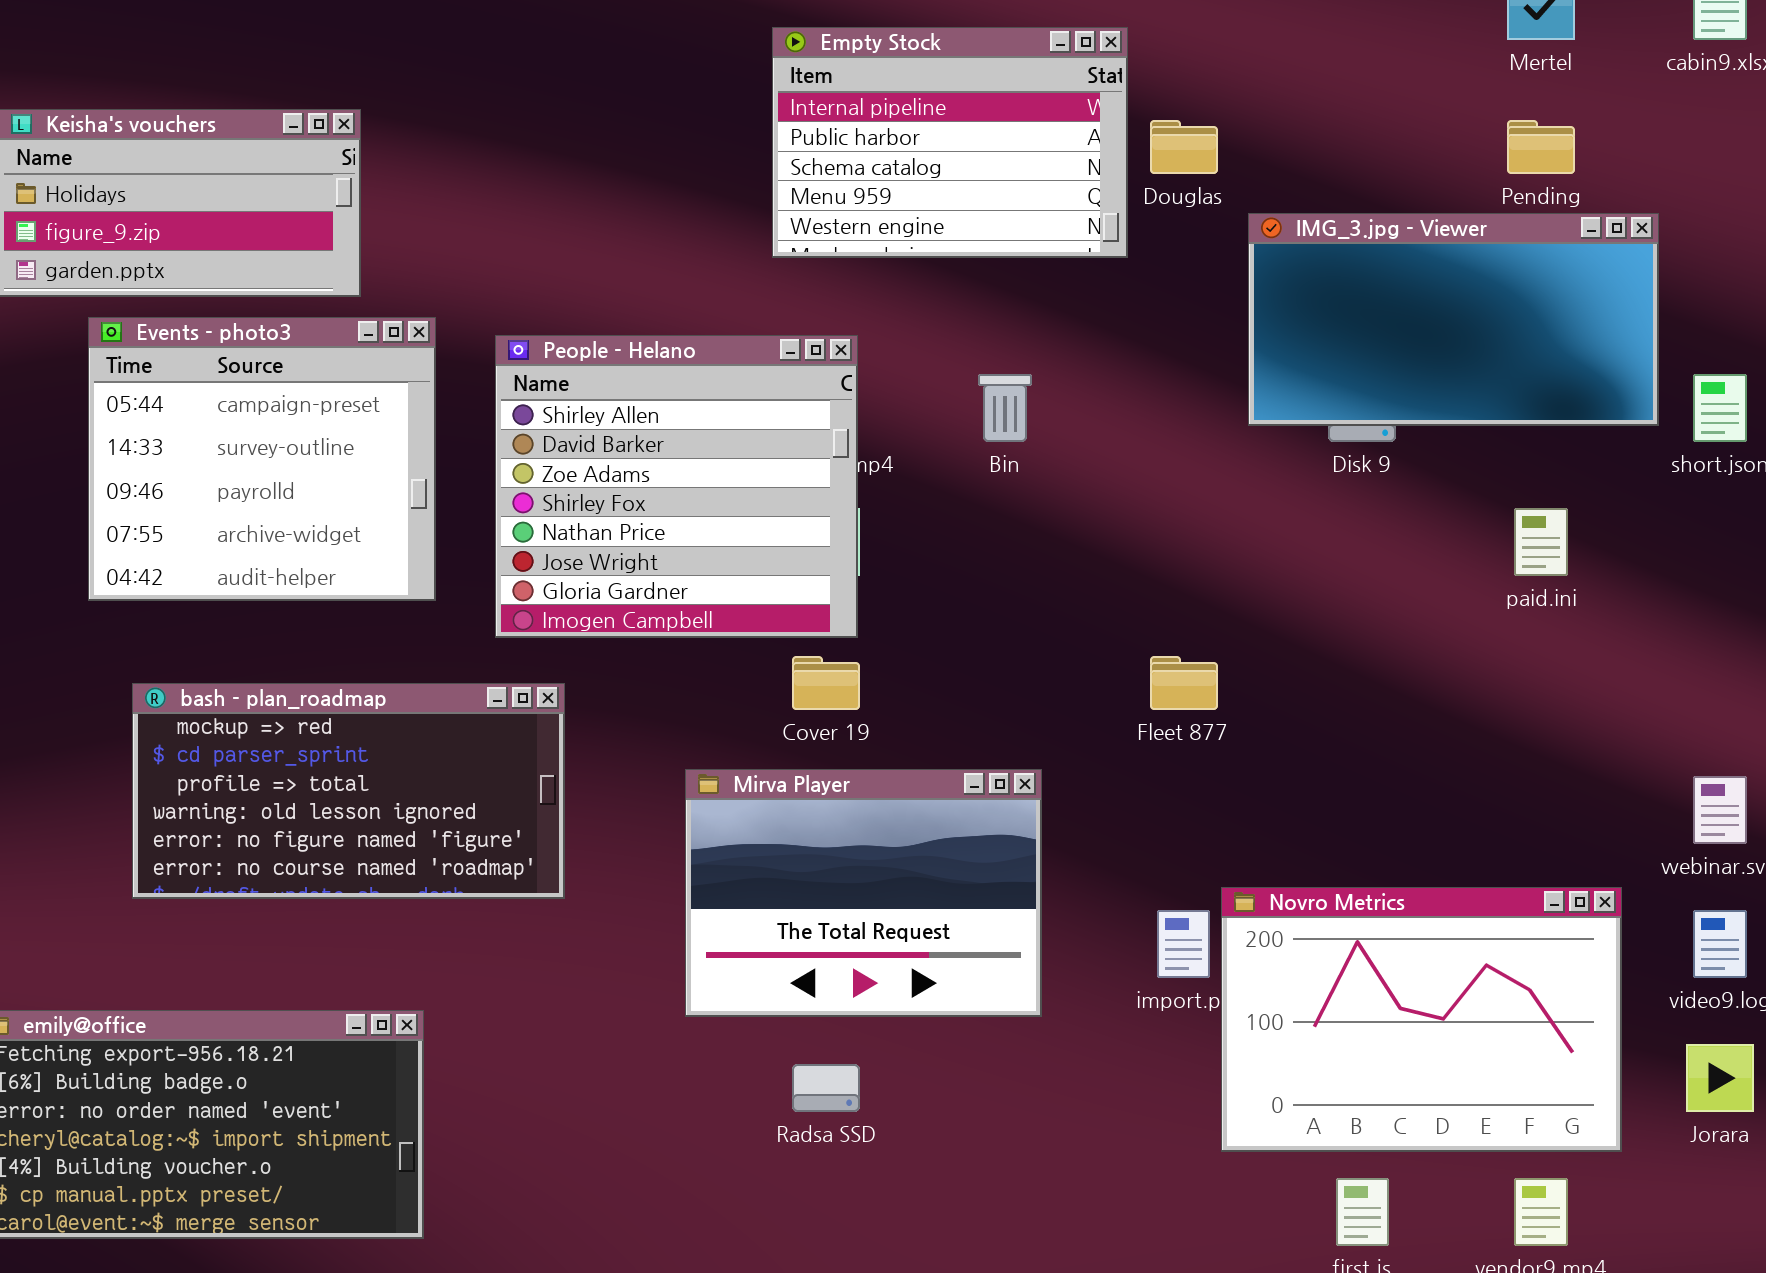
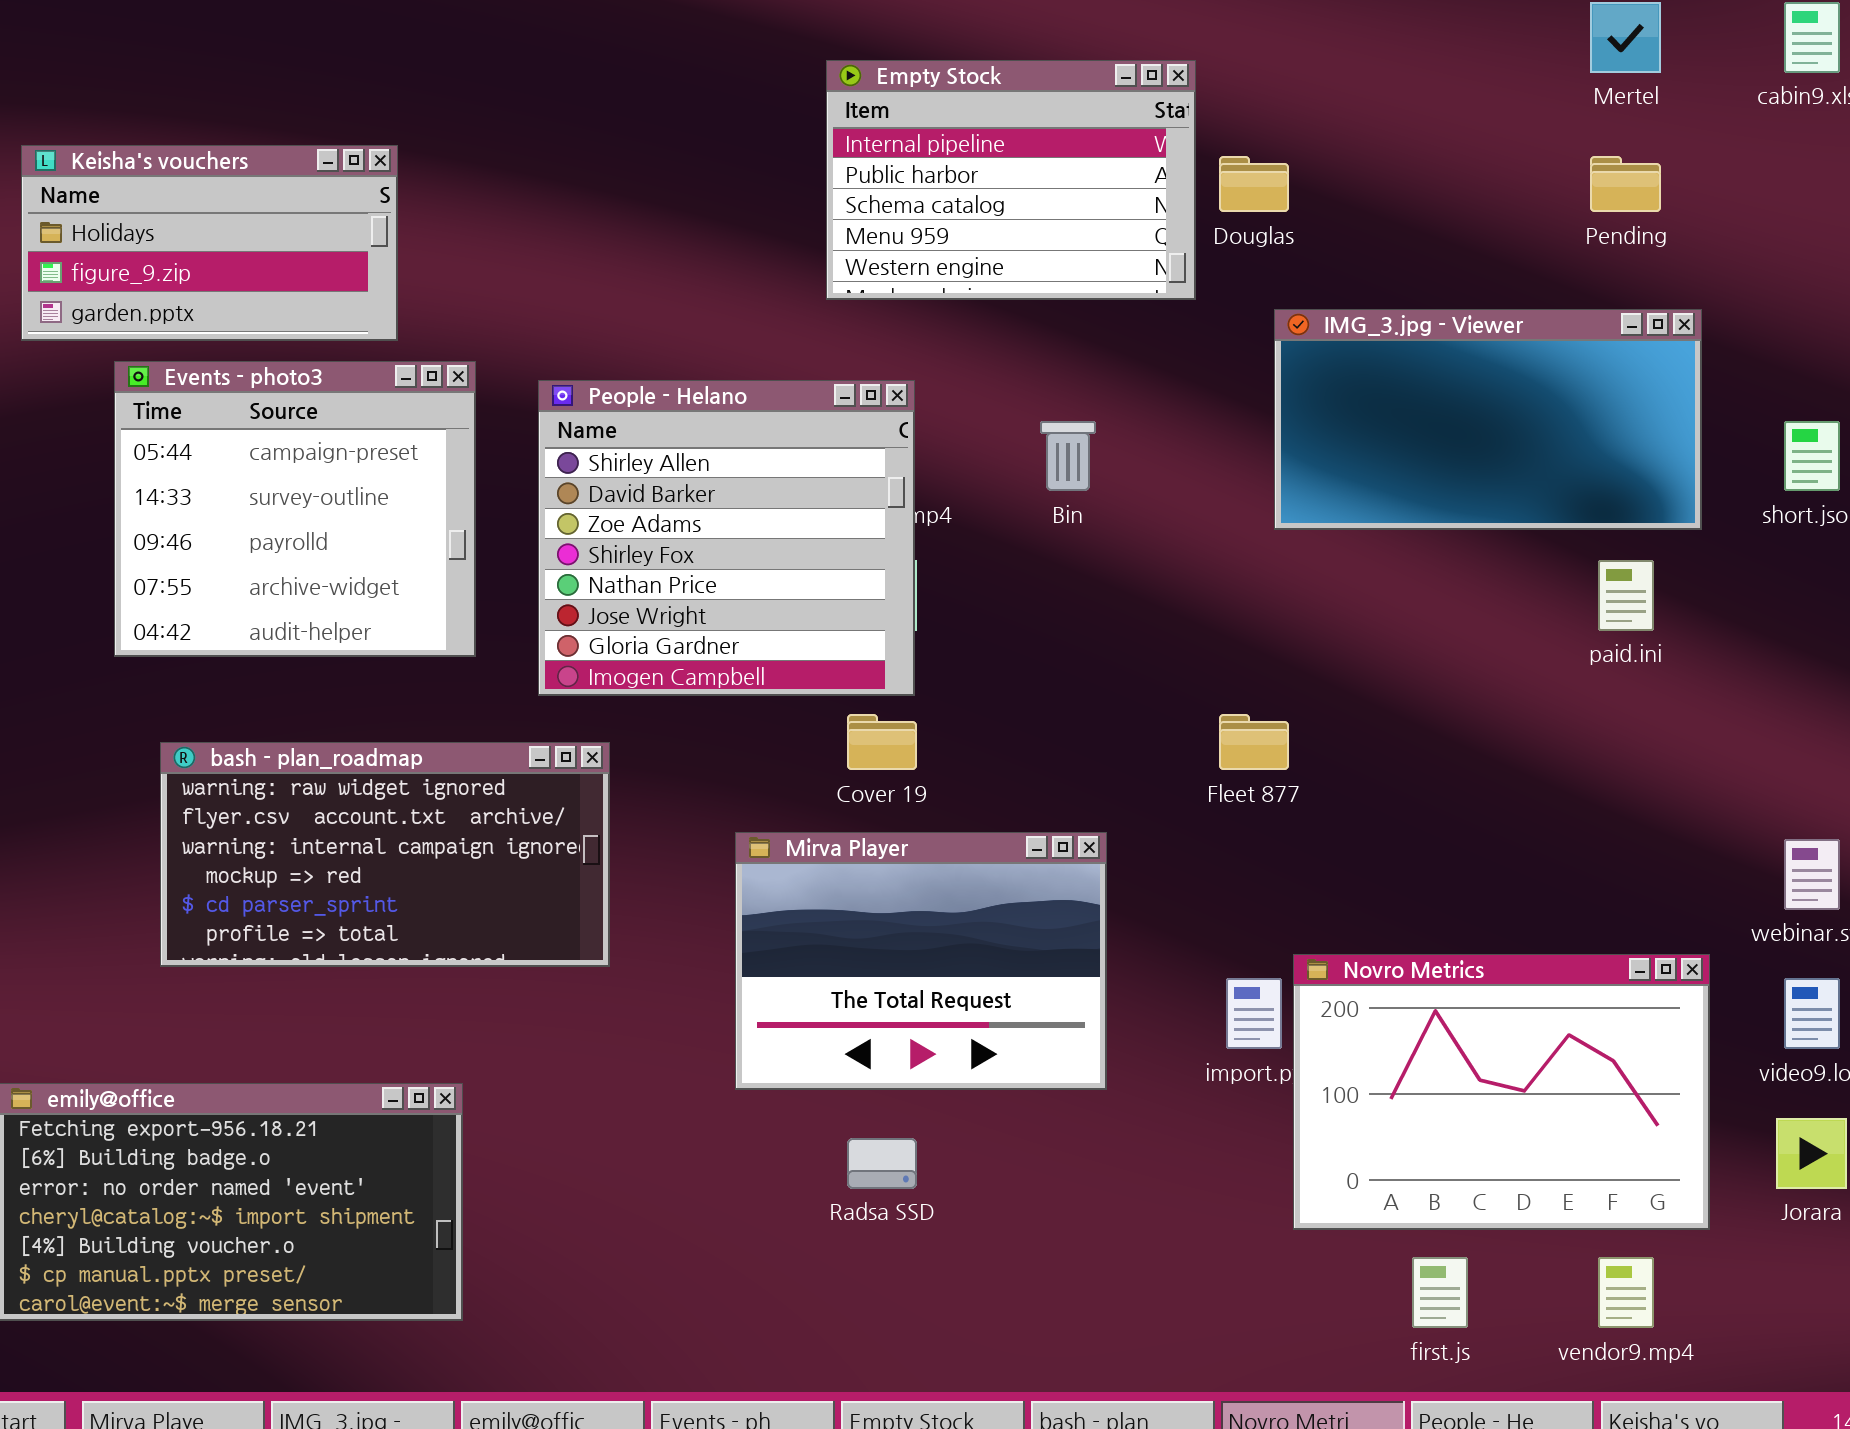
IMG_3.jpg - Viewer: [1248,213,1659,426] -> [1274,309,1702,530], moved
bash - plan_roadmap: [132,683,565,899] -> [160,742,610,967], scrolled up 3 rows

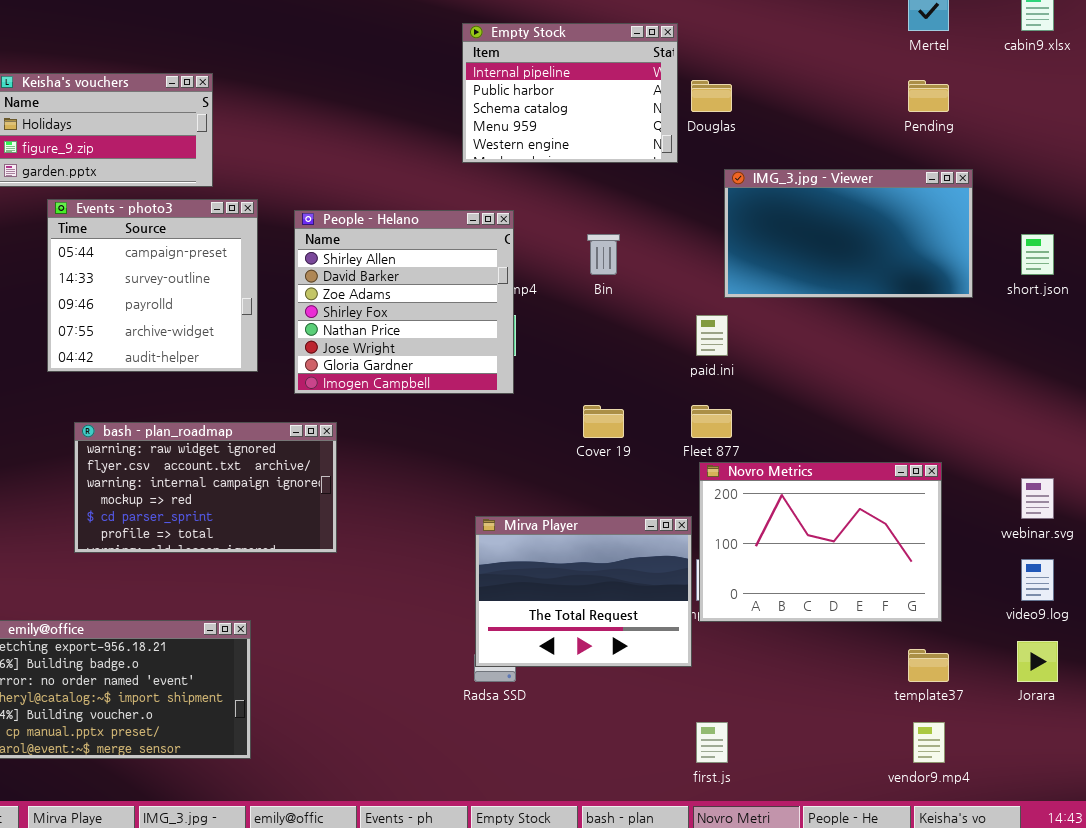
paid.ini: [1598,560,1654,631] -> [696,315,728,356], moved
Cover 19: [847,714,917,770] -> [583,405,624,438], moved
Mirva Player: [735,832,1107,1090] -> [475,516,692,667], moved
Novro Metrics: [1293,954,1710,1230] -> [699,462,942,622], moved
first.js: [1412,1257,1468,1328] -> [696,722,728,763], moved

